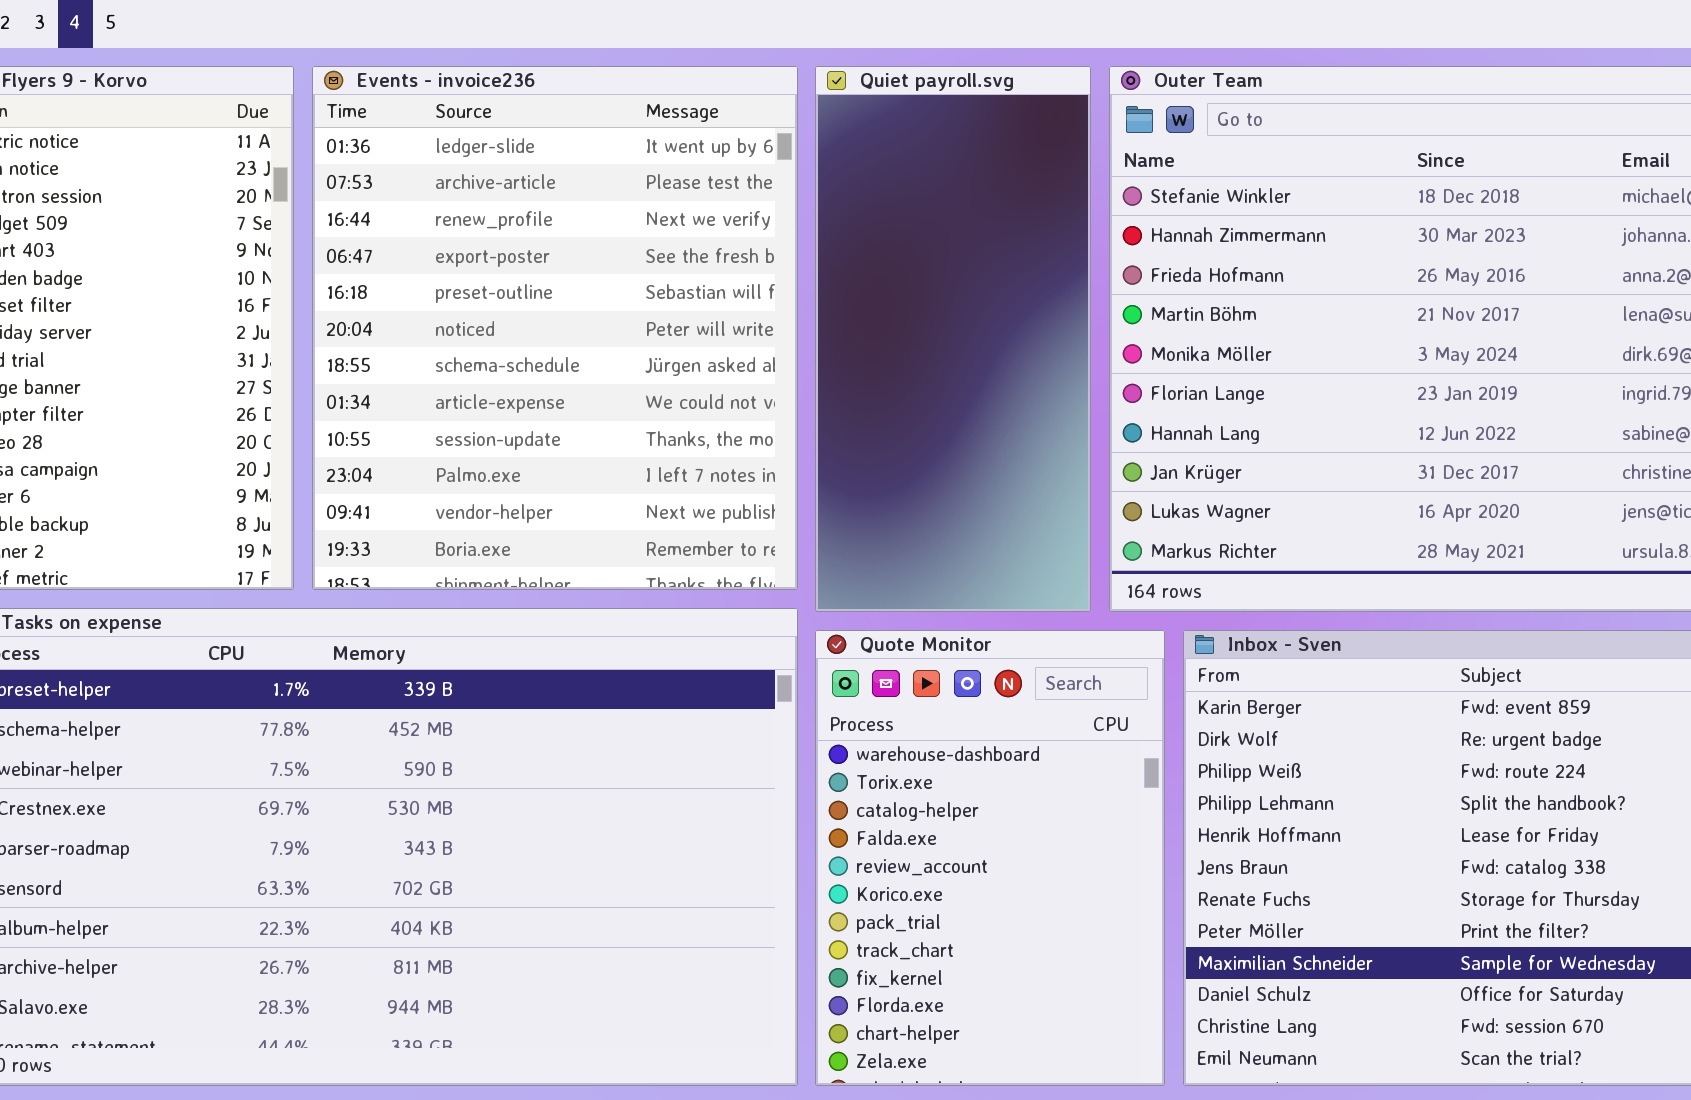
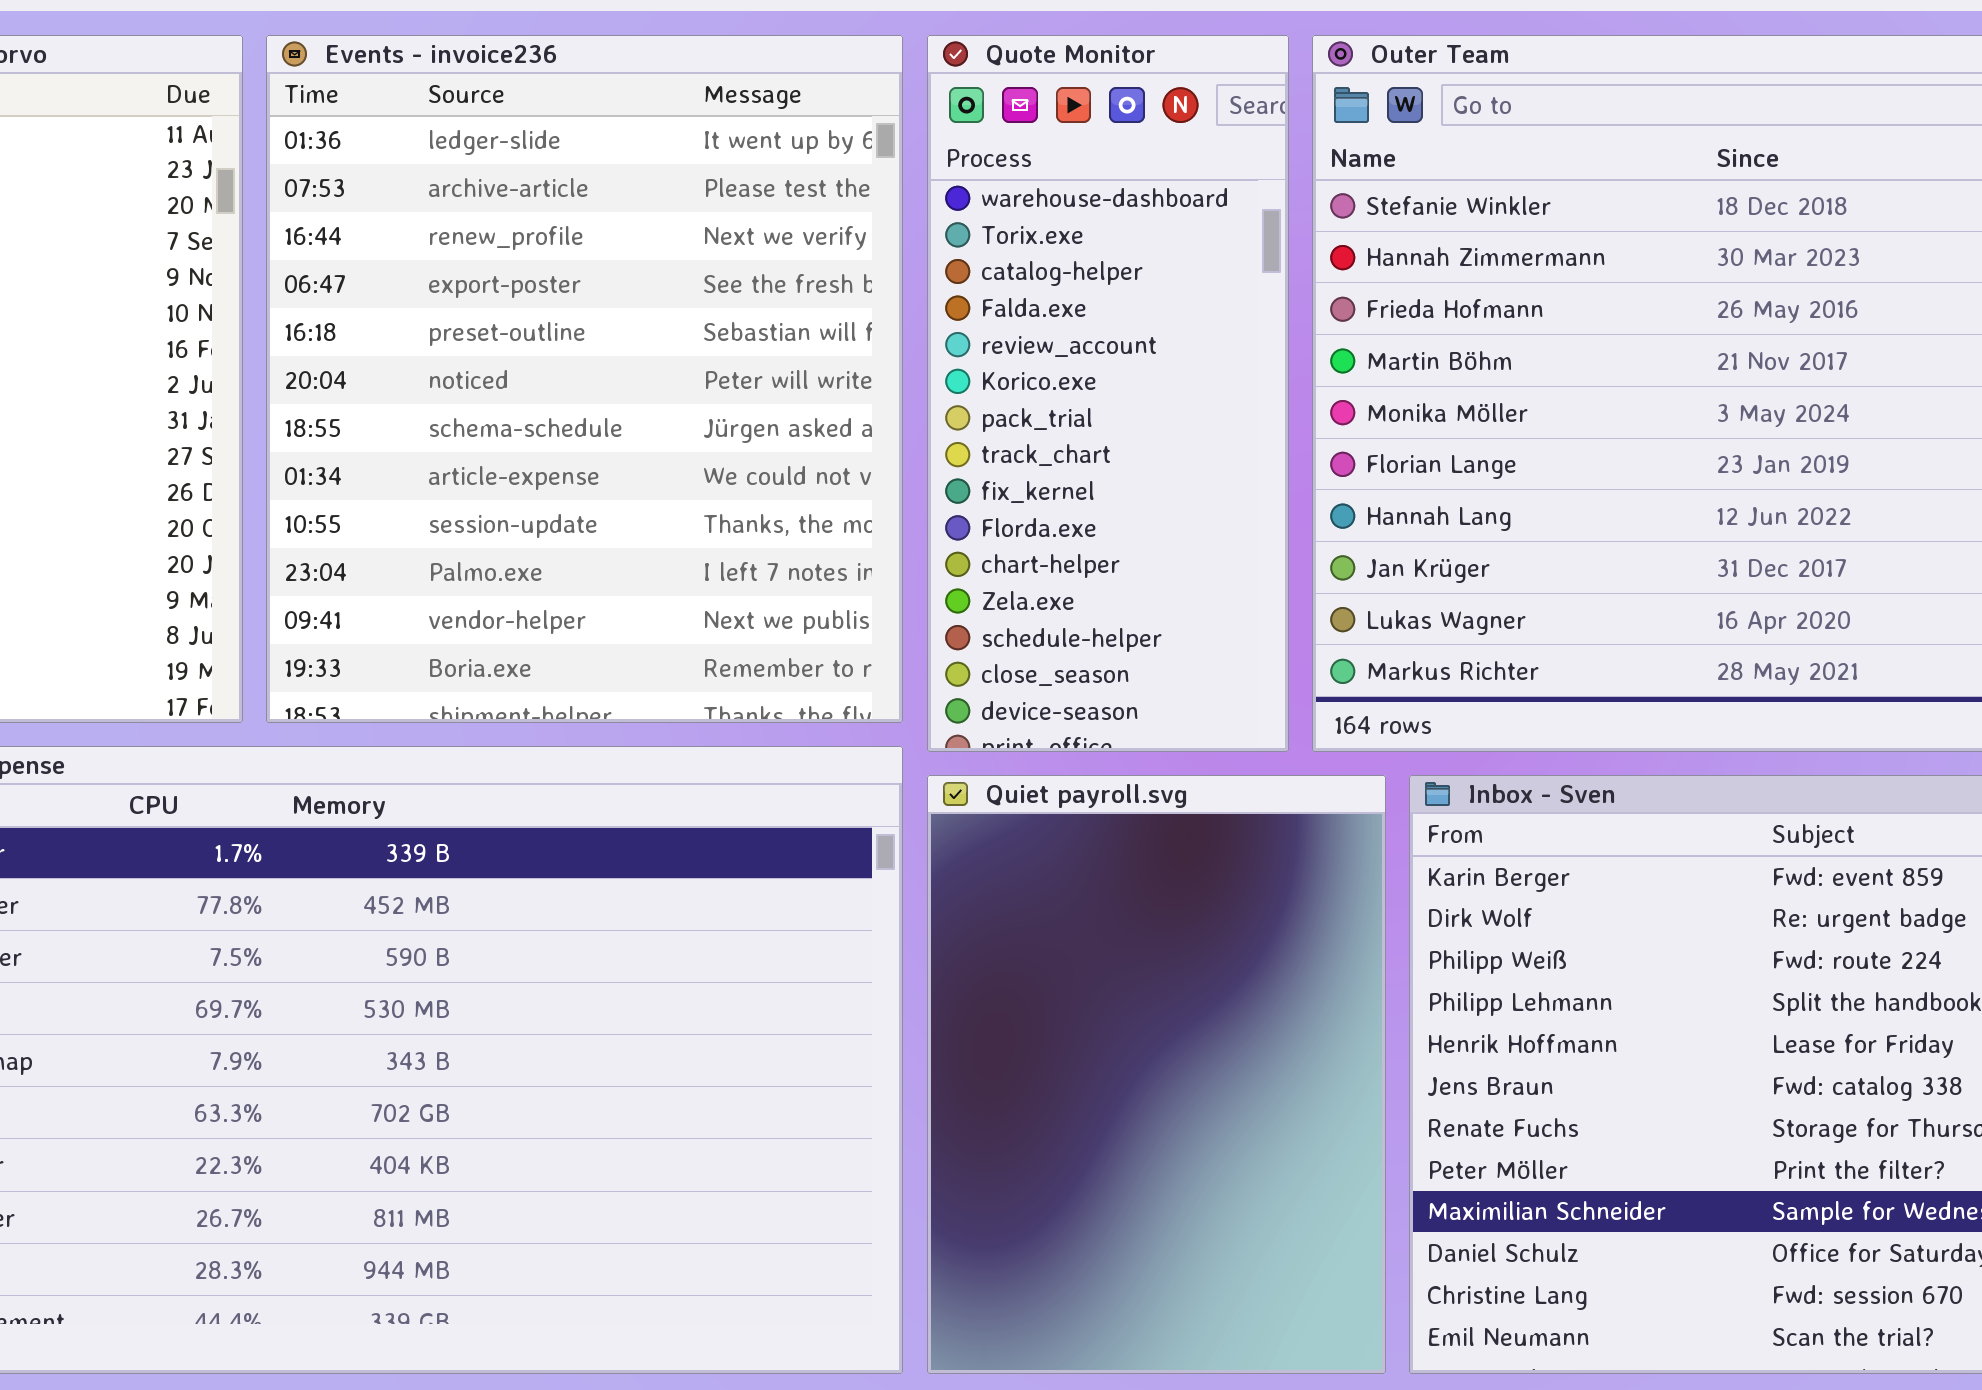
Quiet payroll.svg: [815,66,1091,612] -> [927,775,1386,1374], moved, resized
Quote Monitor: [815,630,1165,1086] -> [927,35,1289,752], moved, resized

